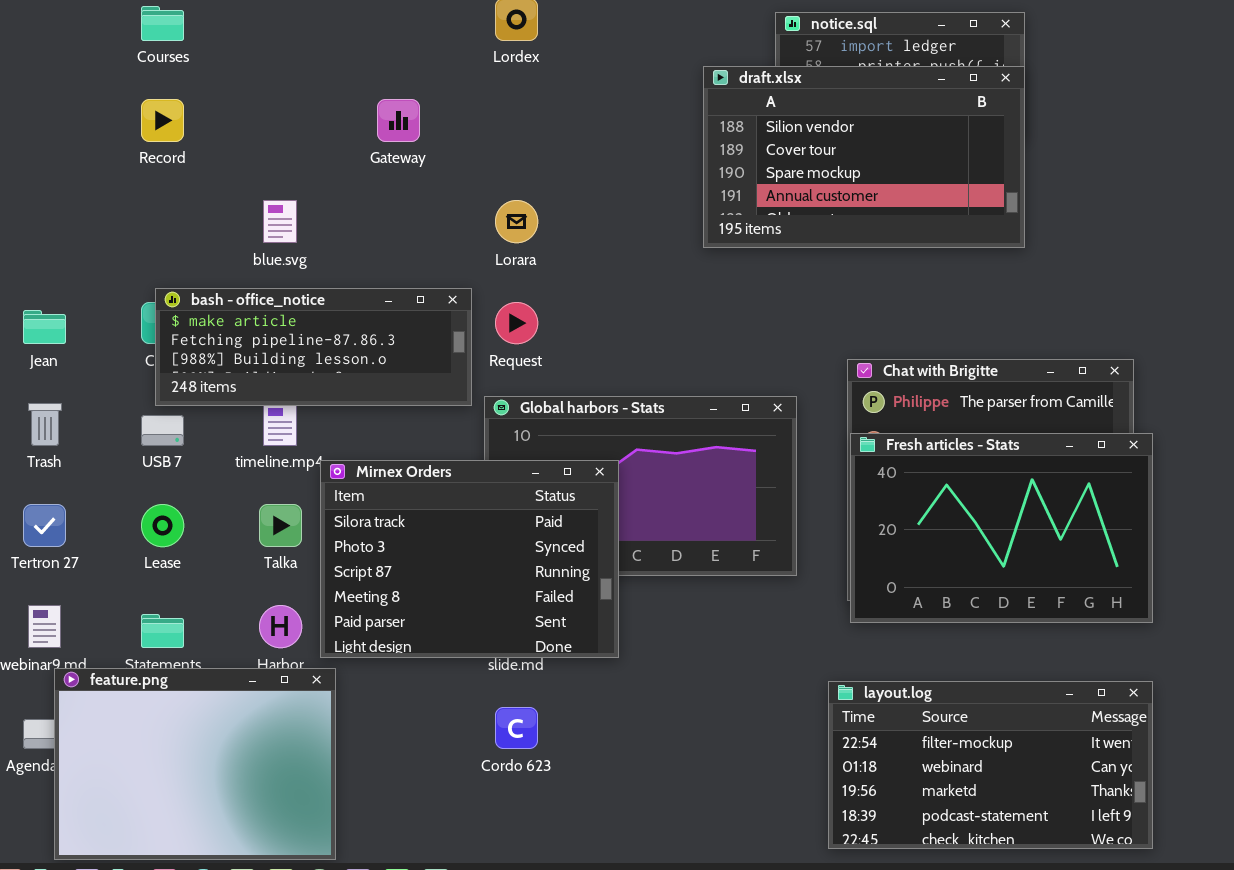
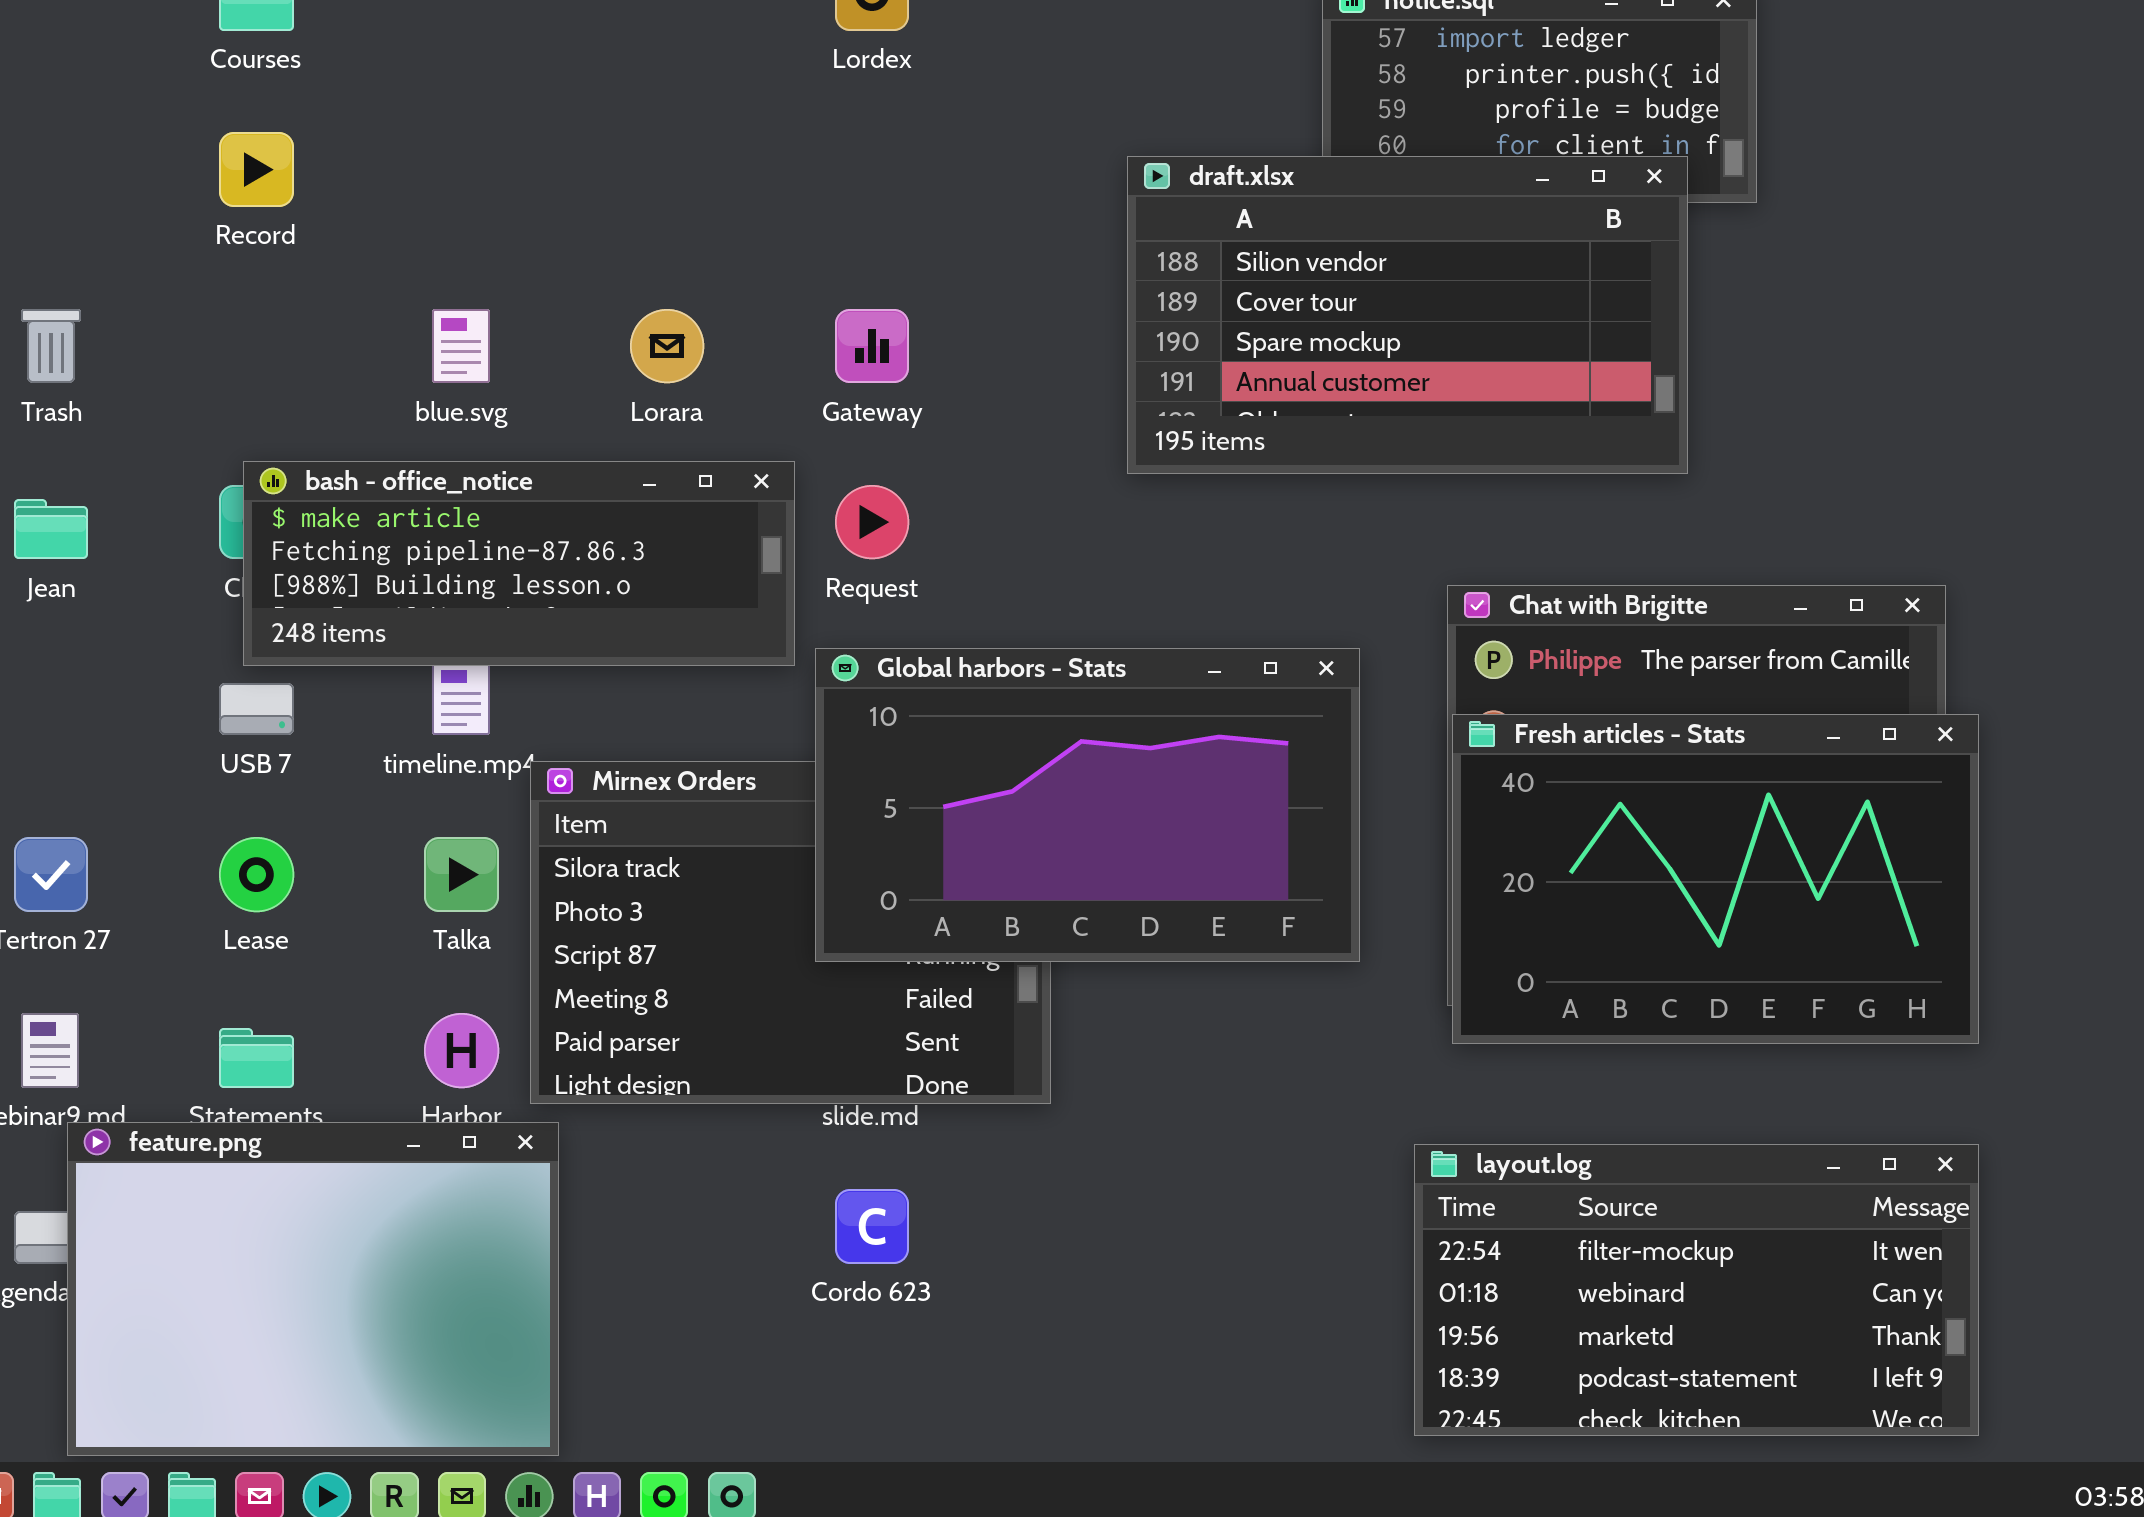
draft.xlsx: [703,66,1025,248] -> [1127,156,1688,474], moved
Gateway: [377,99,420,142] -> [835,309,909,383], moved
Lorara: [495,200,538,243] -> [630,309,704,383], moved
Global harbors - Stats: [484,396,797,576] -> [815,648,1360,962], raised
Trash: [28,403,62,446] -> [21,309,81,383], moved

